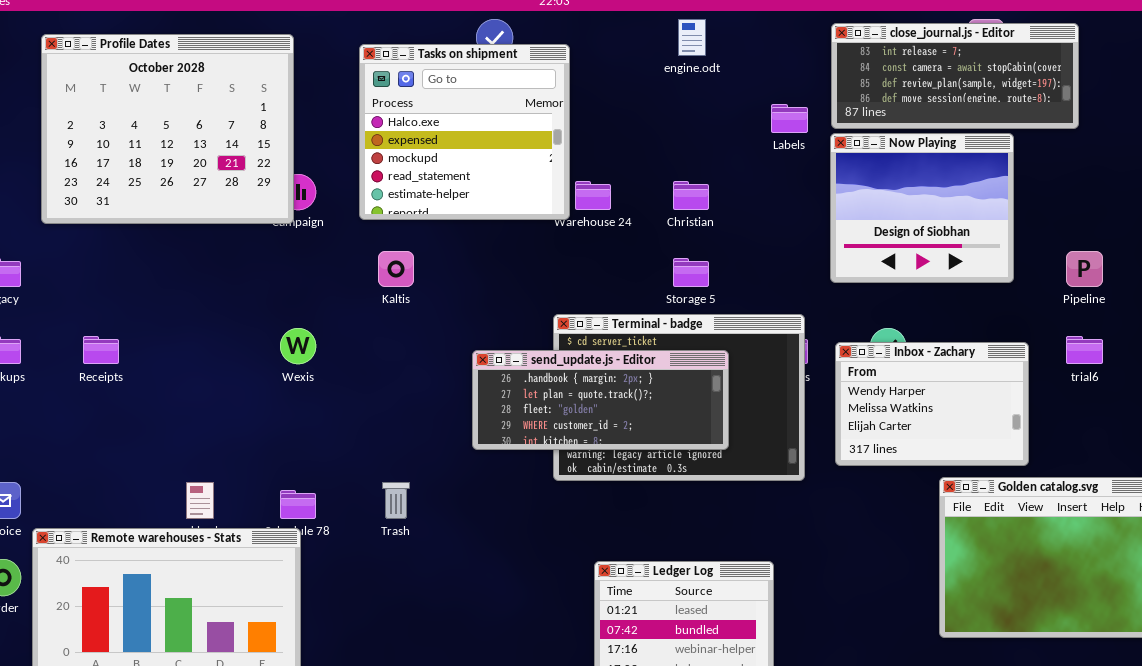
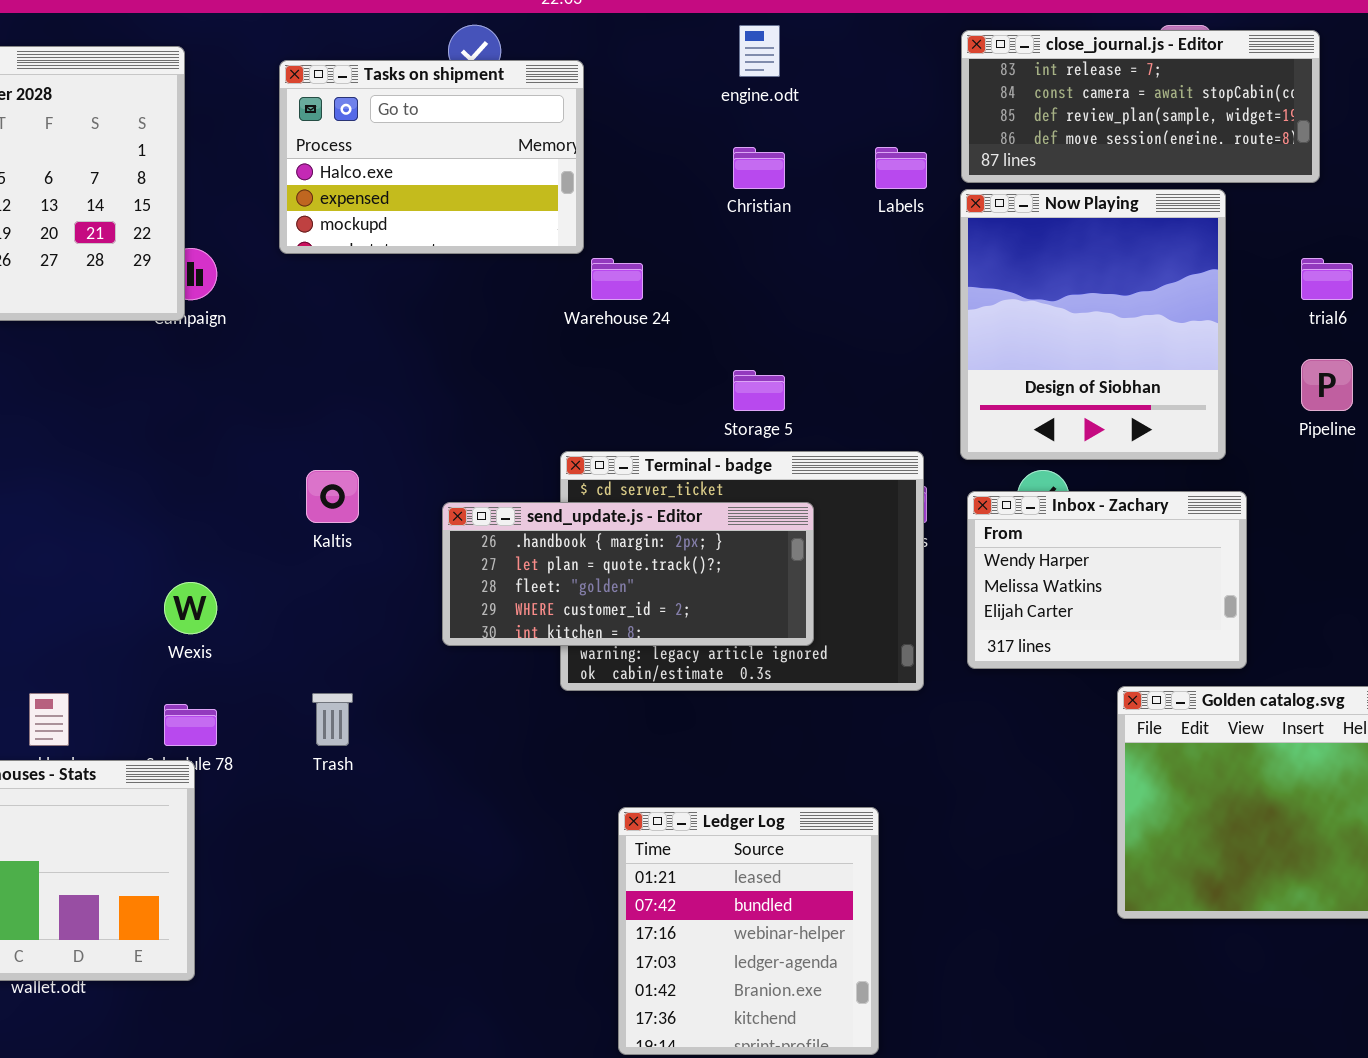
Tasks on shipment: [359,44,570,220] -> [279,60,584,254], resized
Now Playing: [830,133,1014,283] -> [960,189,1226,460], resized
Christian: [673,181,709,210] -> [733,147,785,189], moved
Kaltis: [378,251,414,287] -> [306,470,359,523], moved
Wexis: [280,328,316,364] -> [164,582,217,634], moved
trial6: [1066,336,1103,364] -> [1301,258,1353,300], moved

